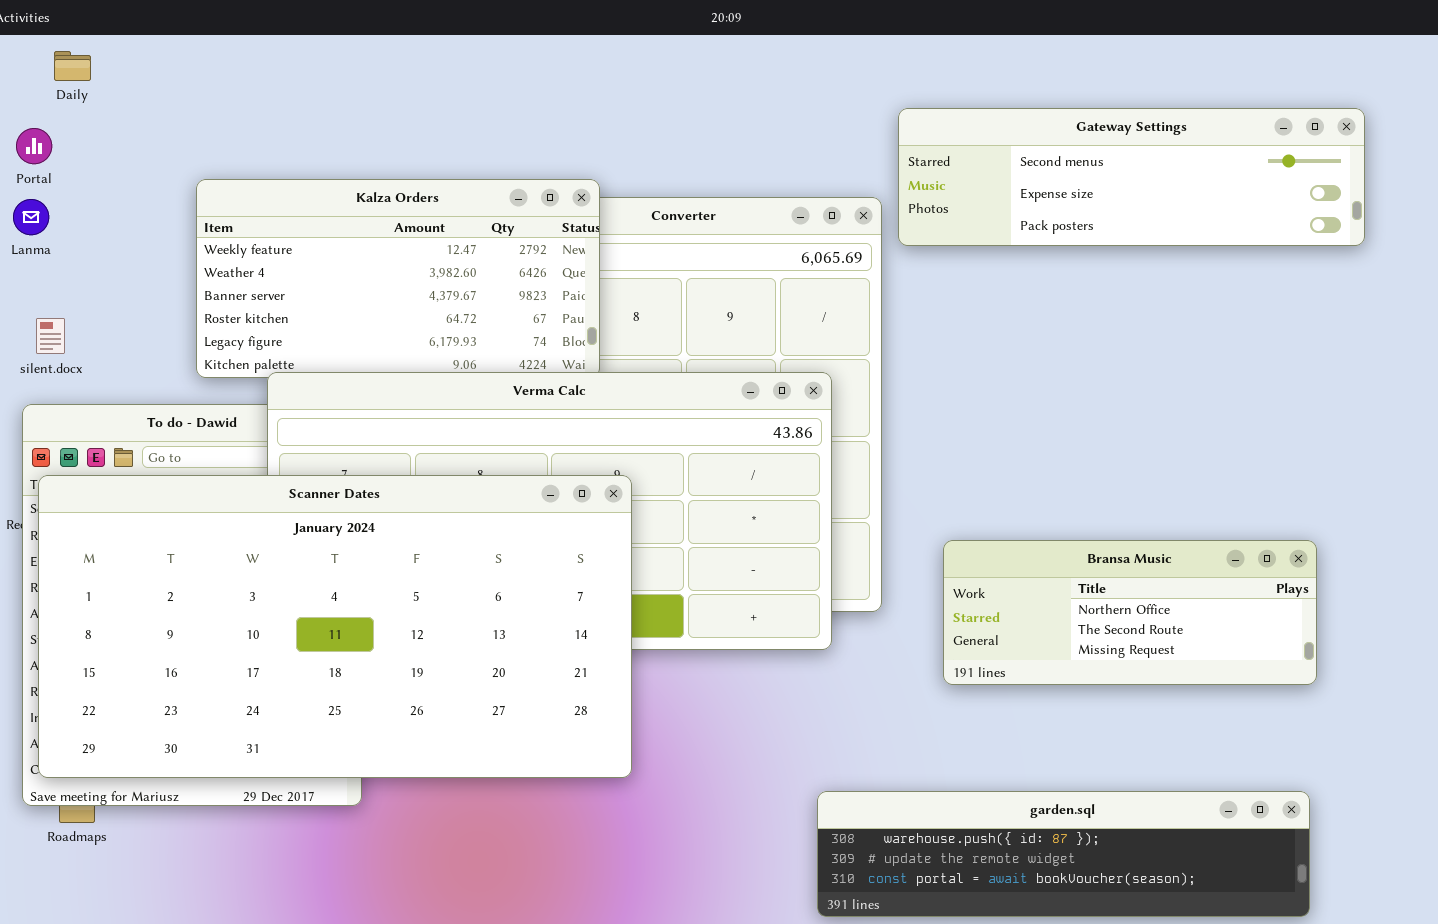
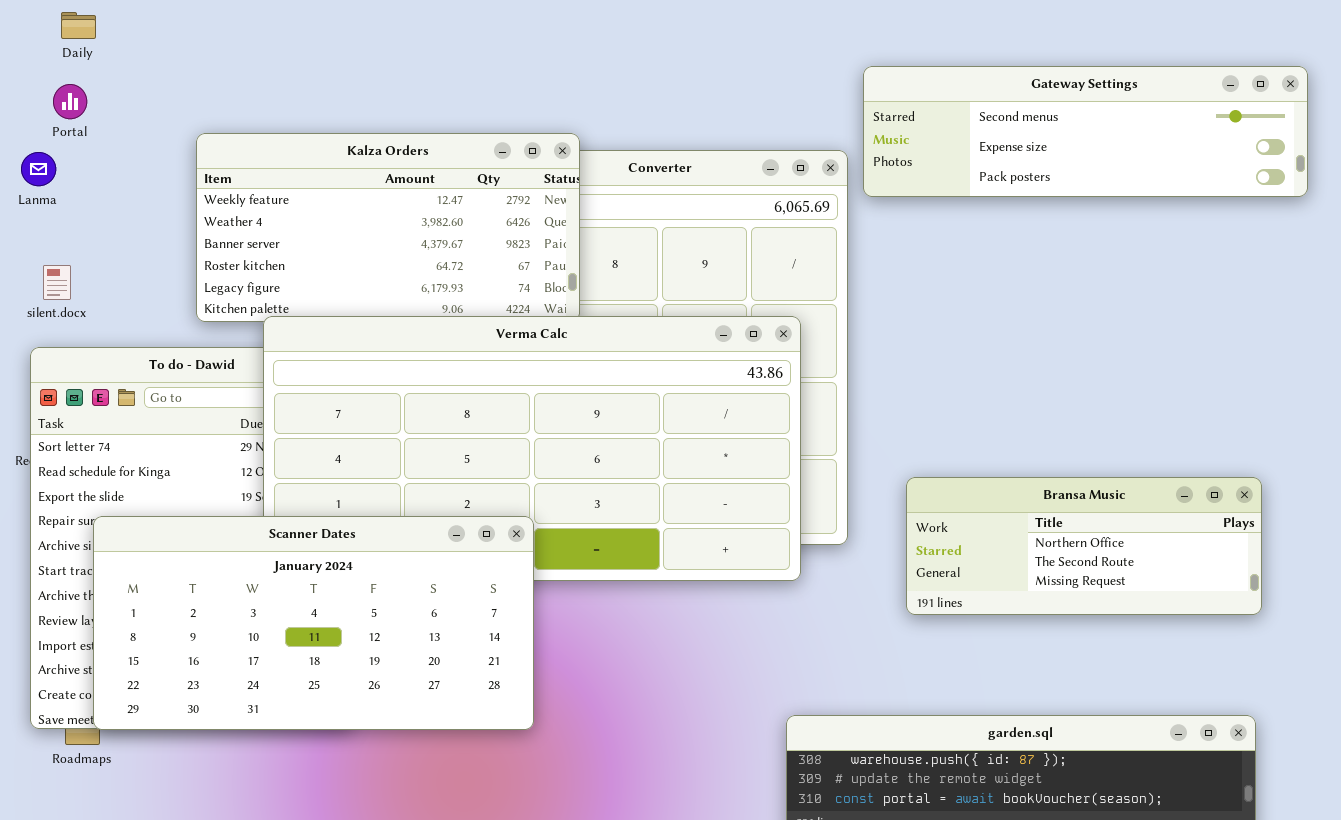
Portal: [16,128,52,164] -> [53,84,87,119], moved
Scanner Dates: [38,475,632,778] -> [93,516,534,730], moved, resized

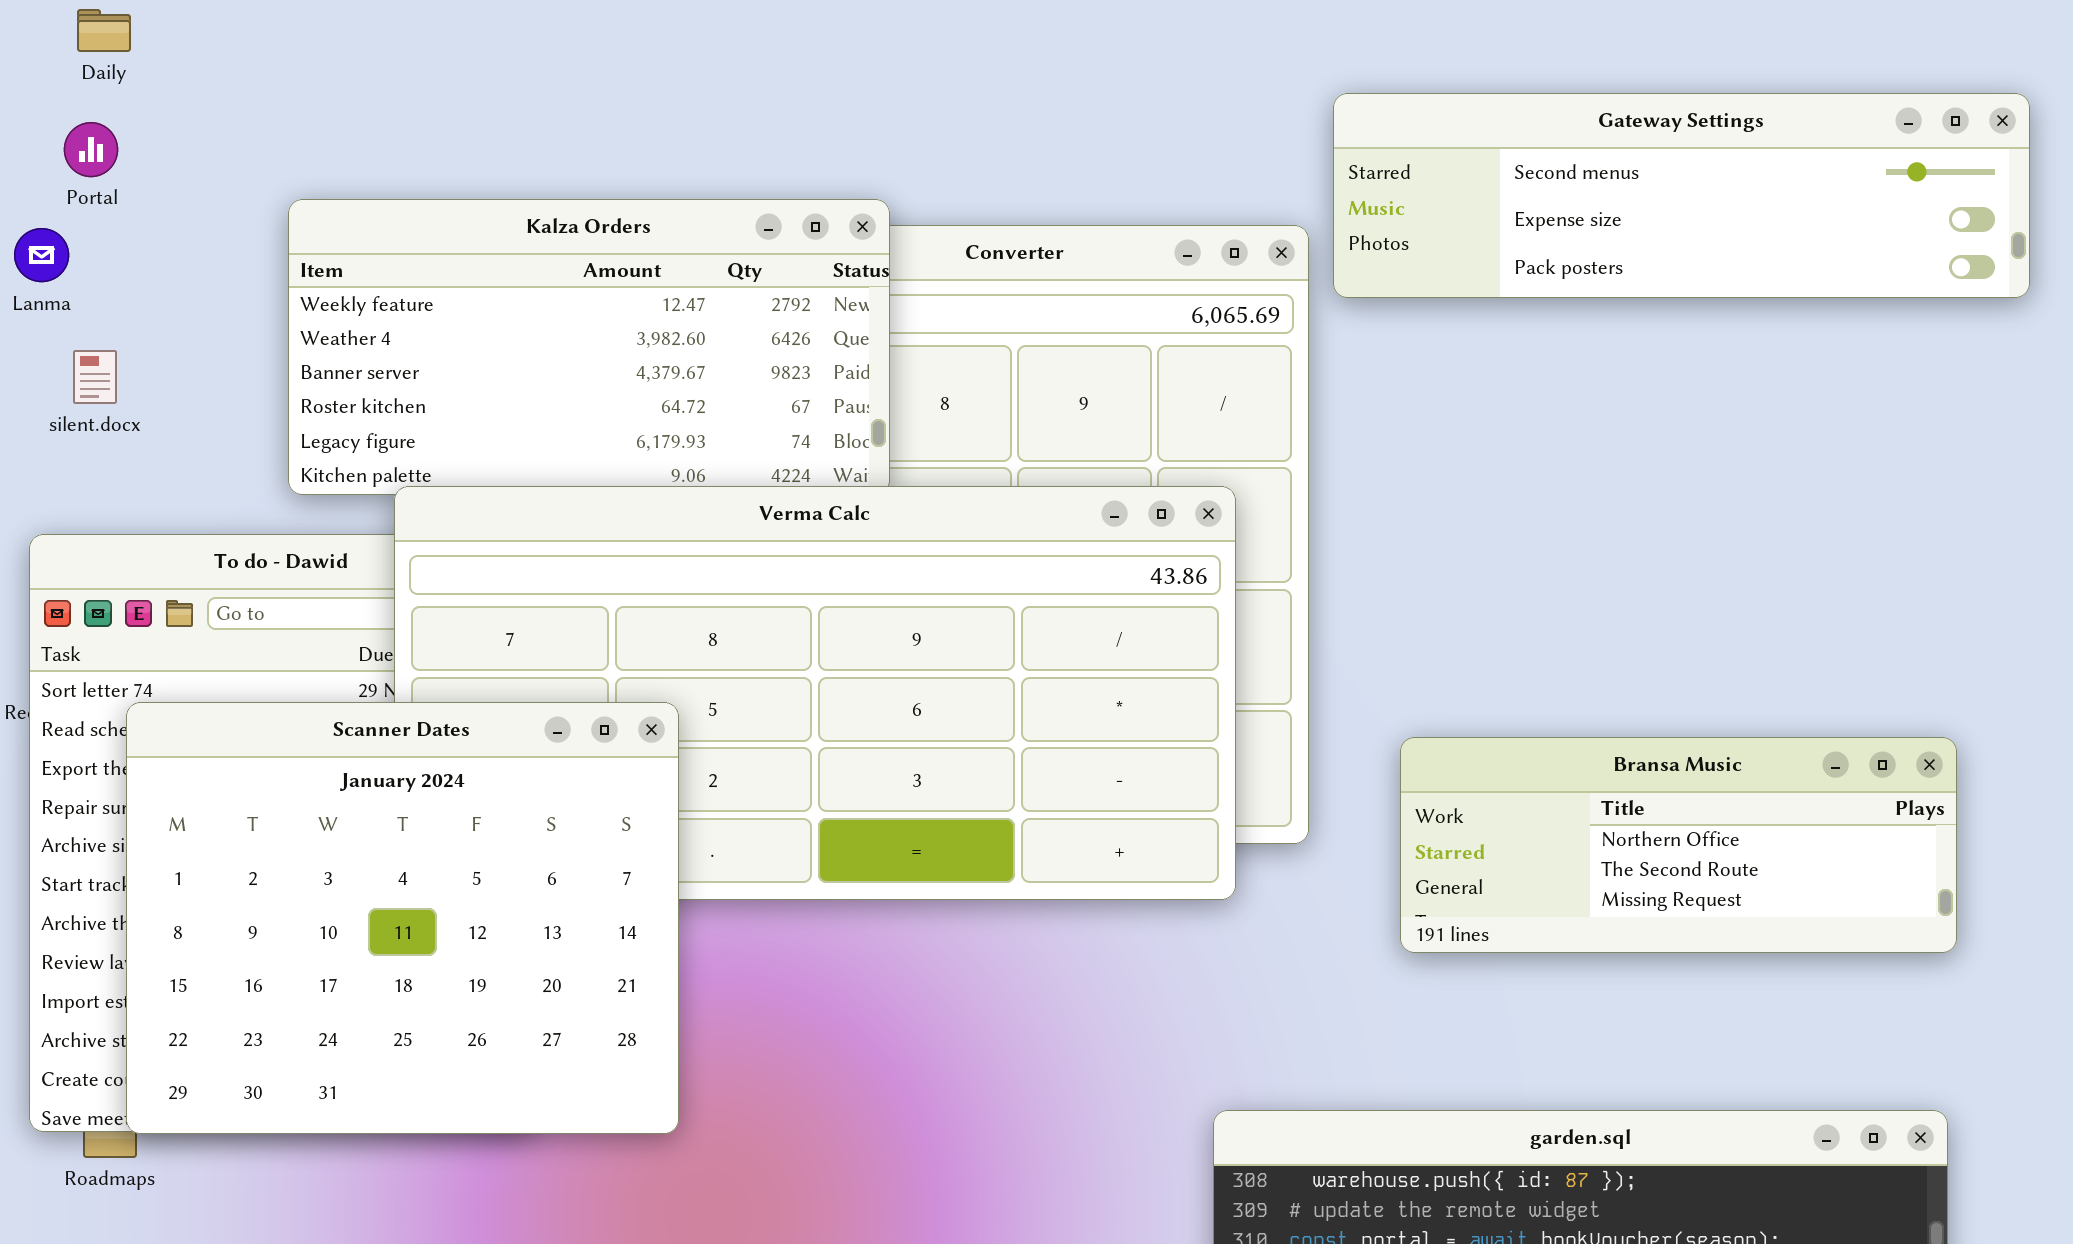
silent.docx: [43,265,71,300] -> [73,350,117,404], moved
Scanner Dates: [93,516,534,730] -> [126,702,679,1134], resized

